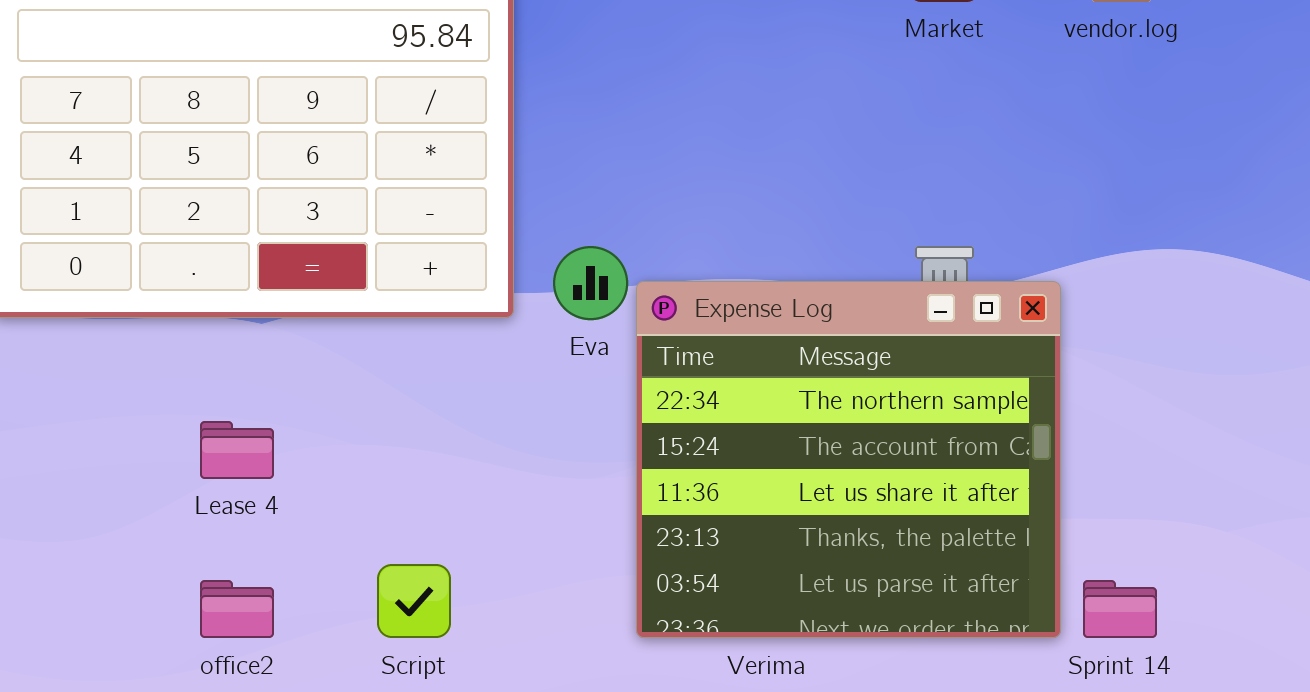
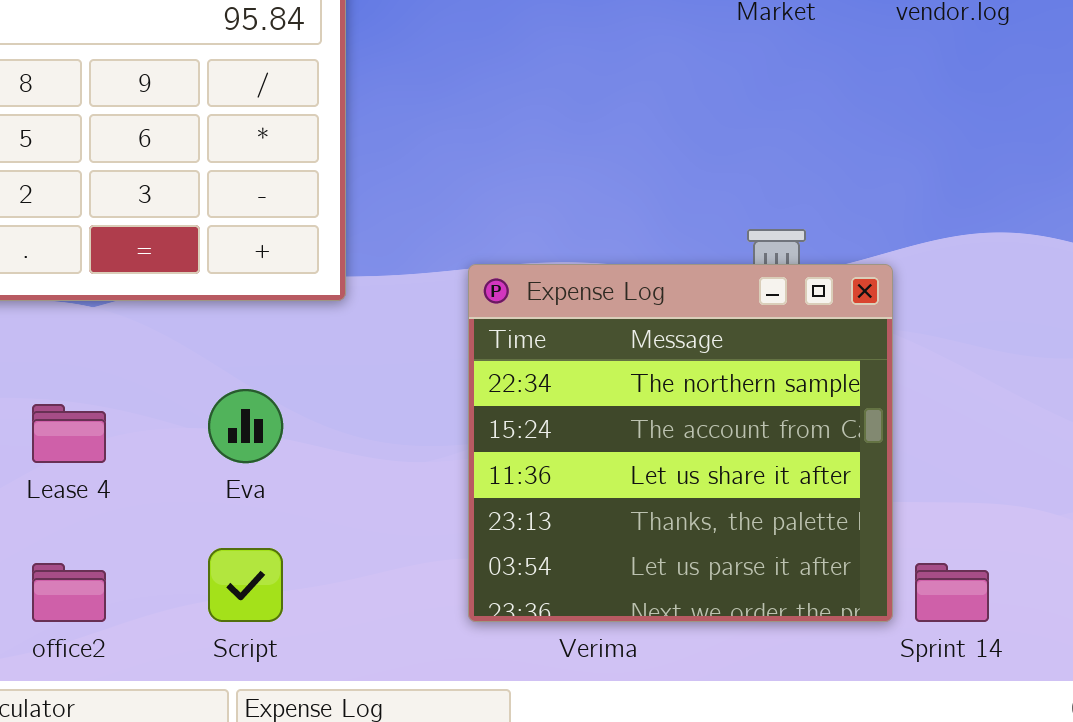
Eva: [553,246,628,320] -> [208,389,283,463], moved

